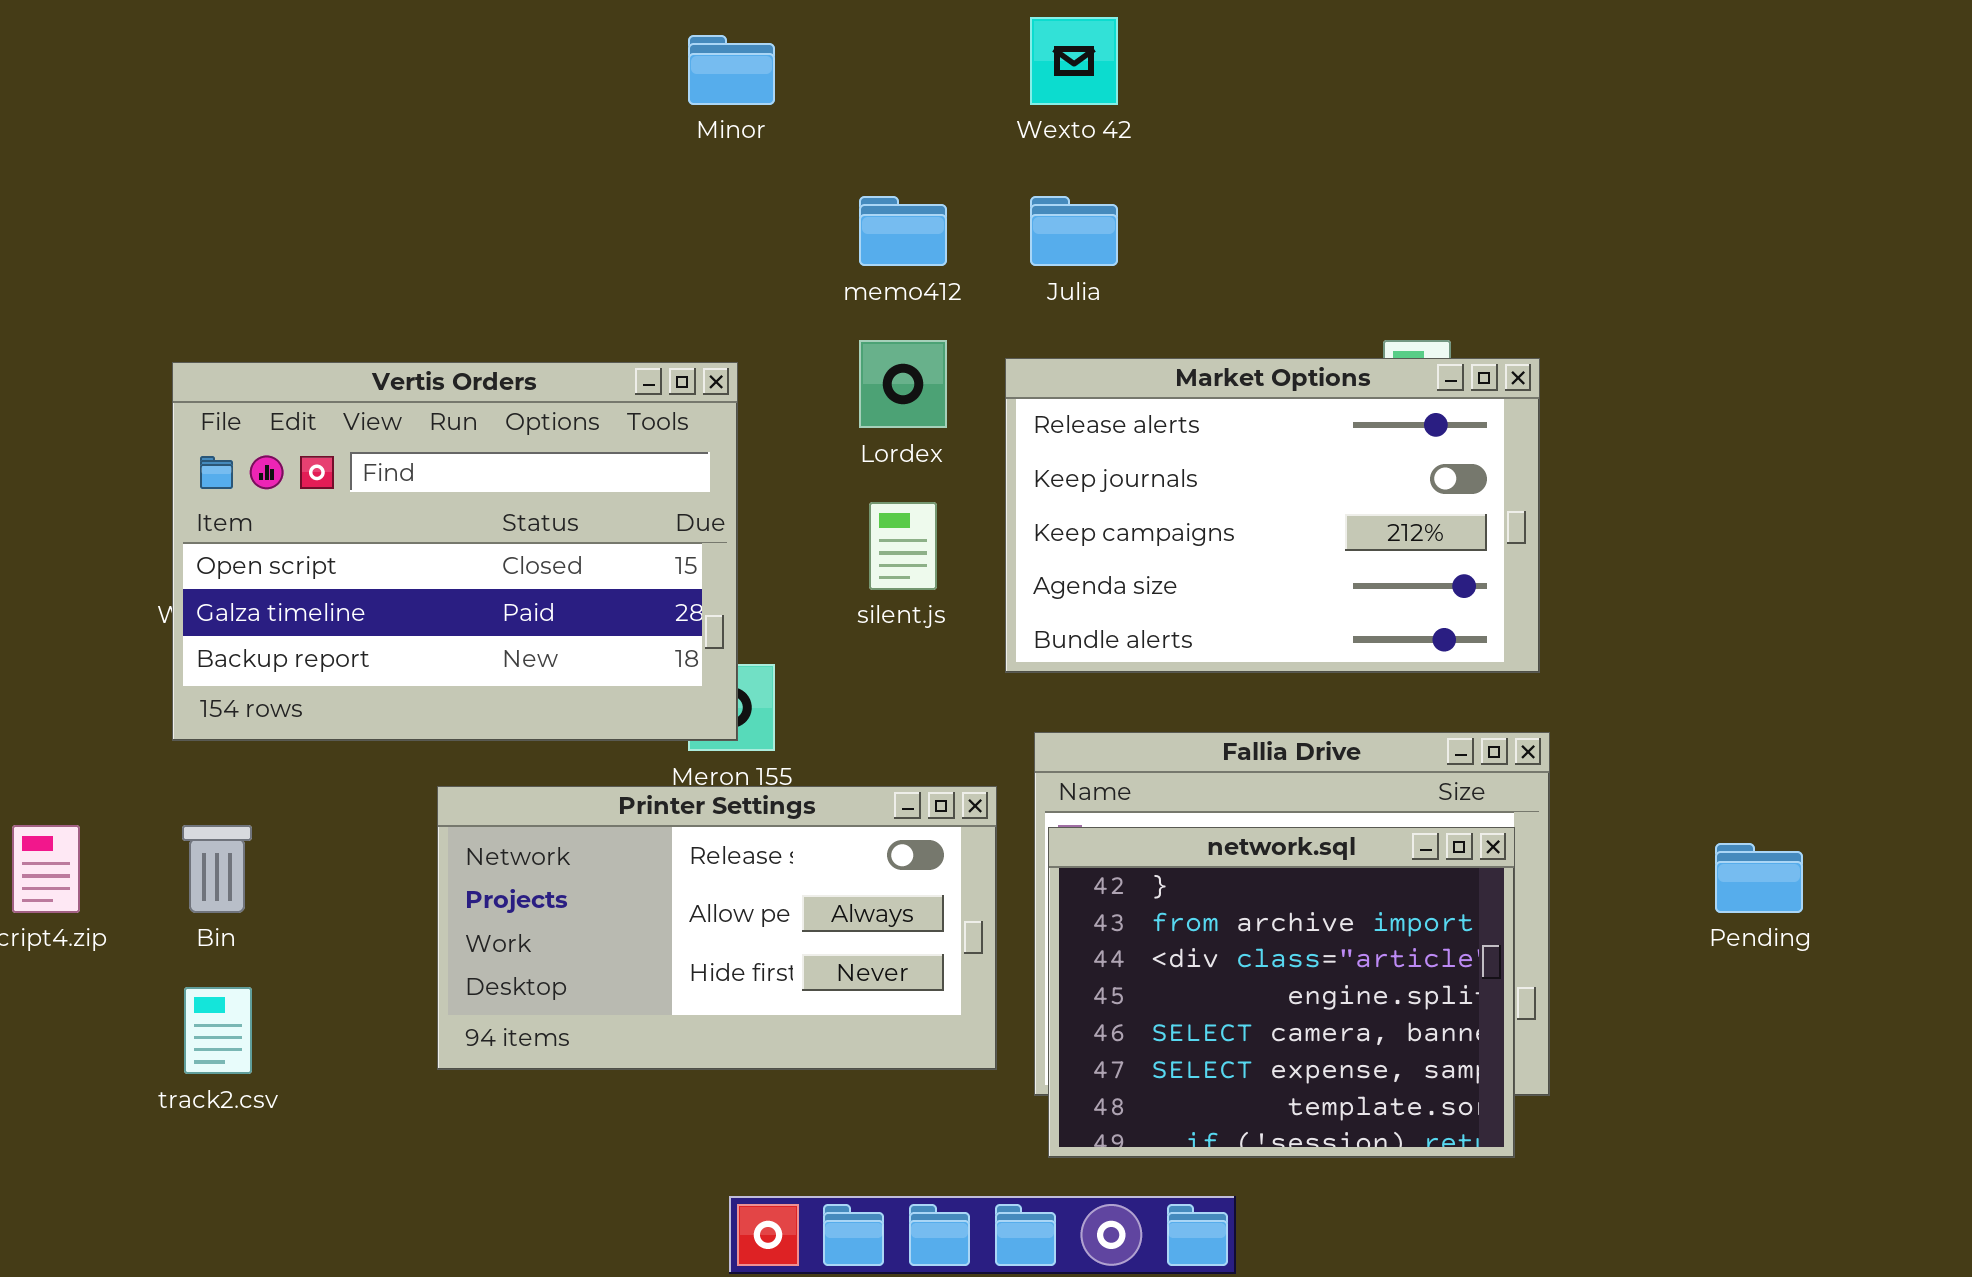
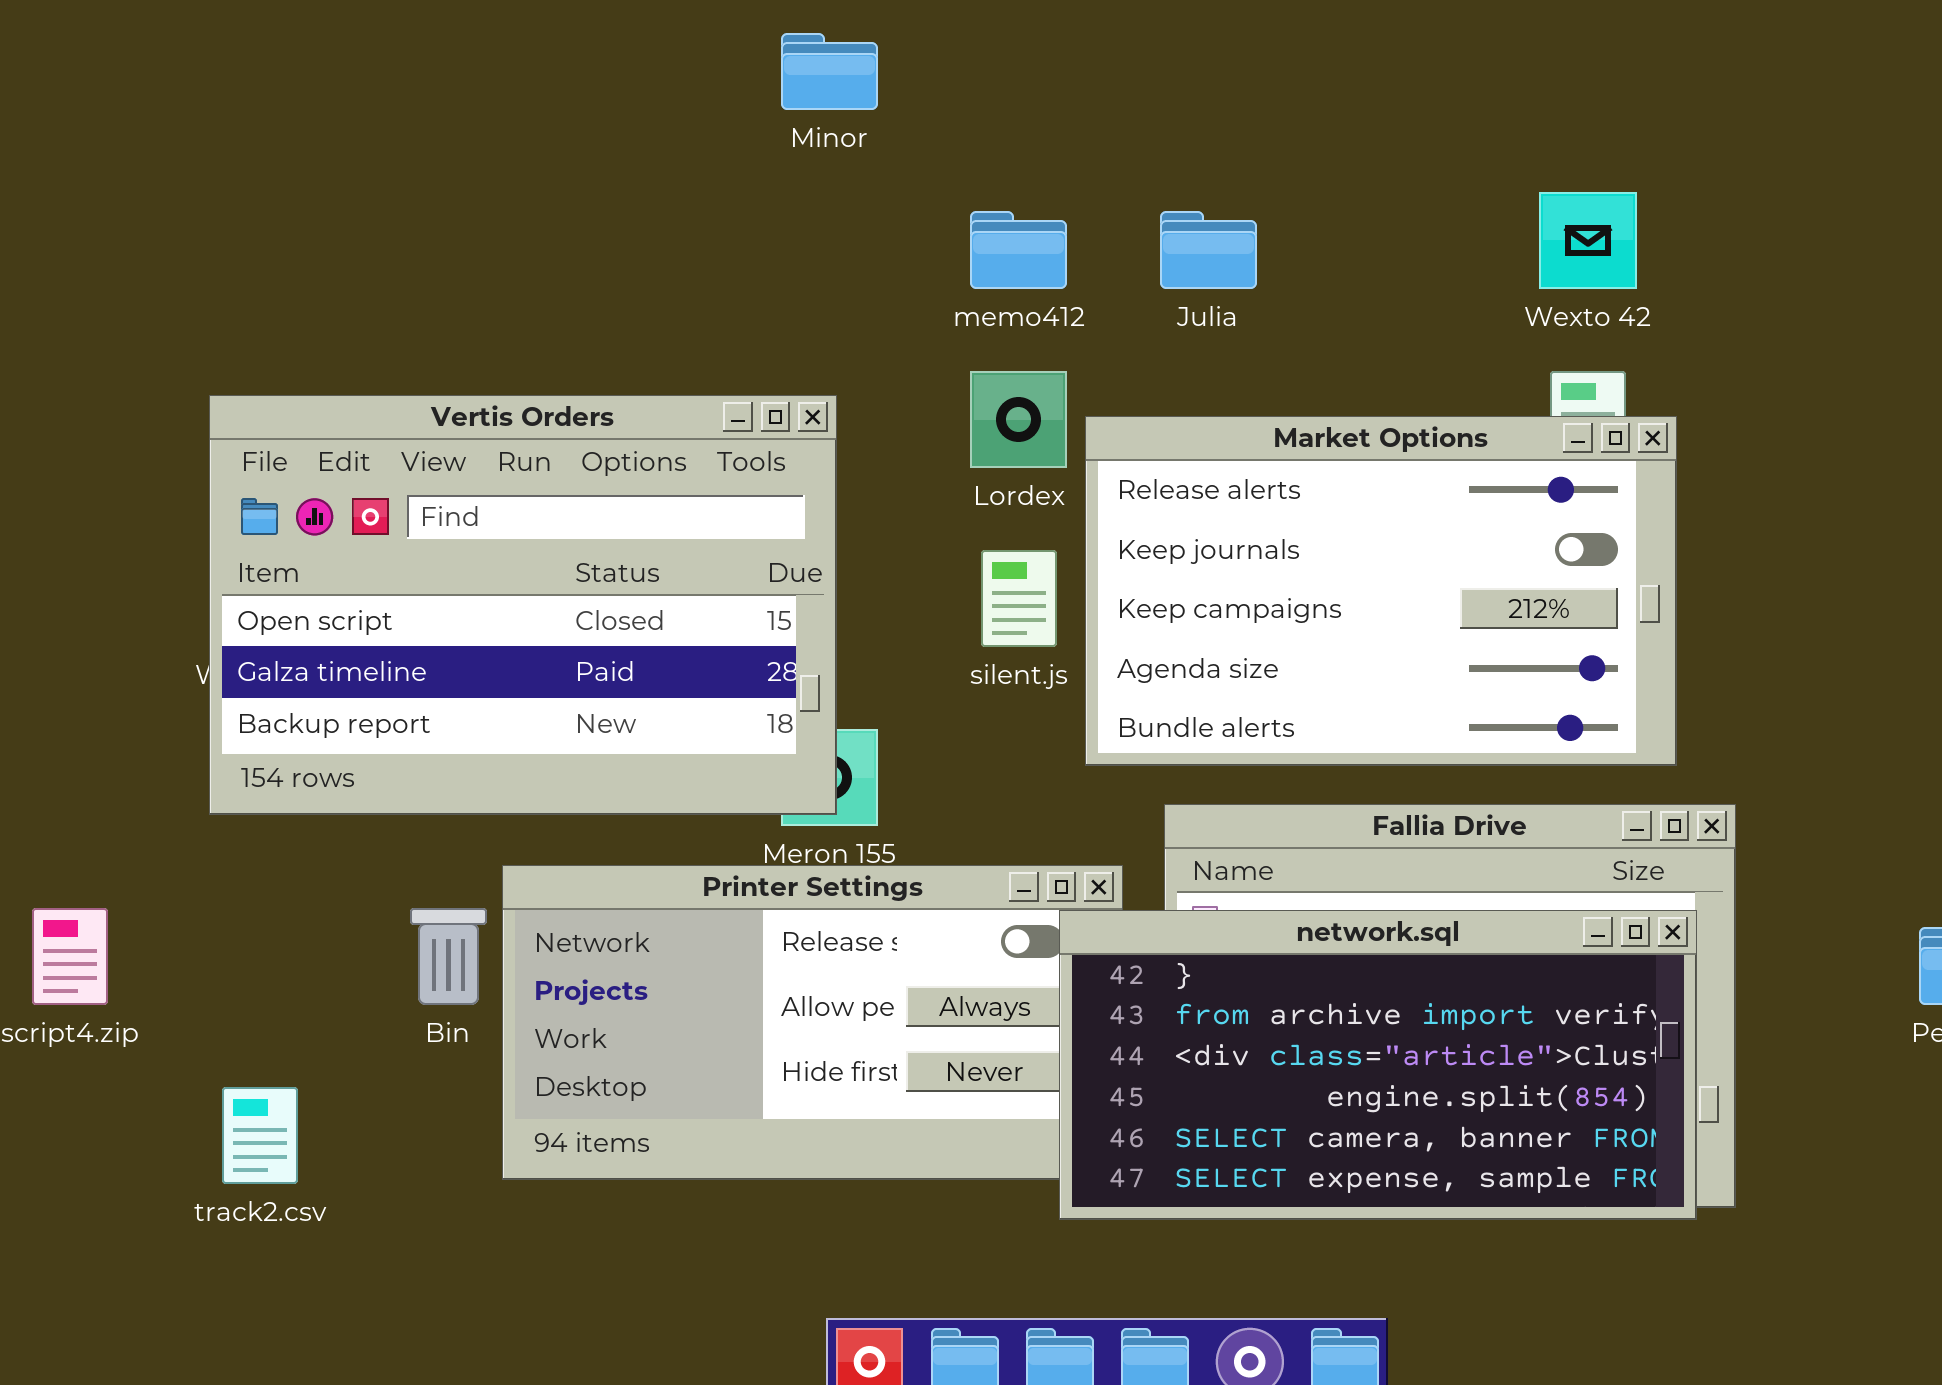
Wexto 42: [1030,17,1118,105] -> [1539,192,1637,289], moved
Market Options: [1005,358,1540,673] -> [1085,416,1677,766], moved
Bin: [182,825,252,913] -> [410,908,487,1005], moved
network.sql: [1048,827,1515,1158] -> [1059,910,1697,1220], resized

